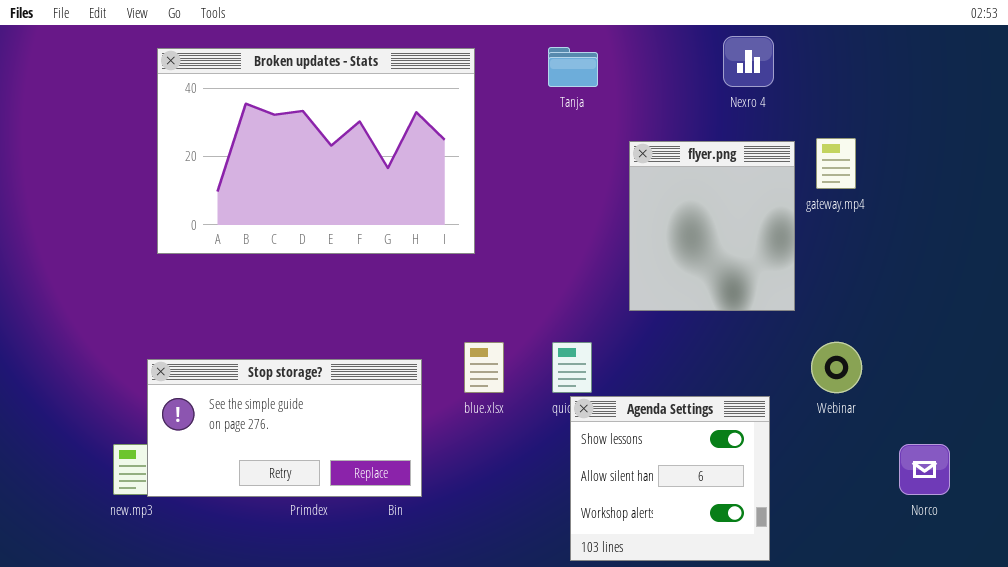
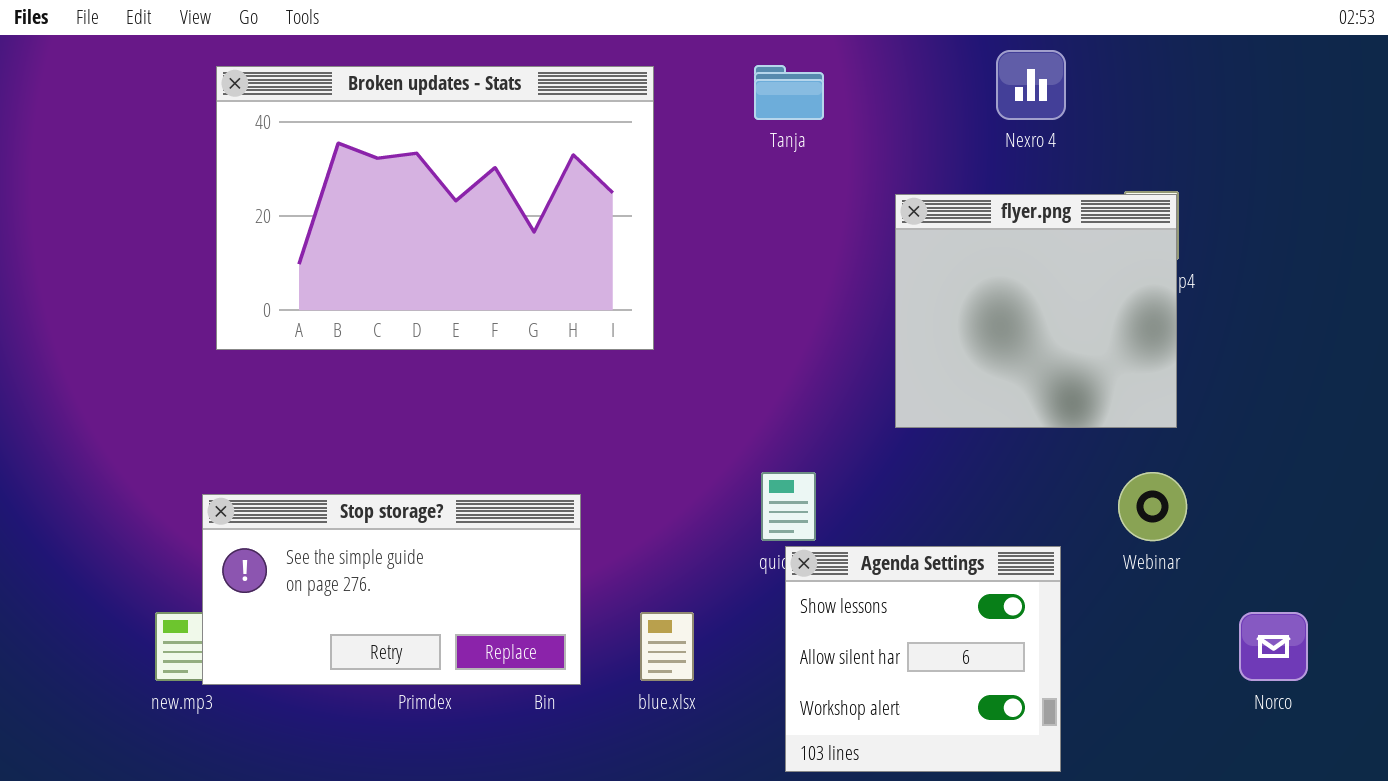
flyer.png: [629,141,795,311] -> [895,194,1177,428], moved, resized
blue.xlsx: [464,342,504,393] -> [640,612,694,681], moved

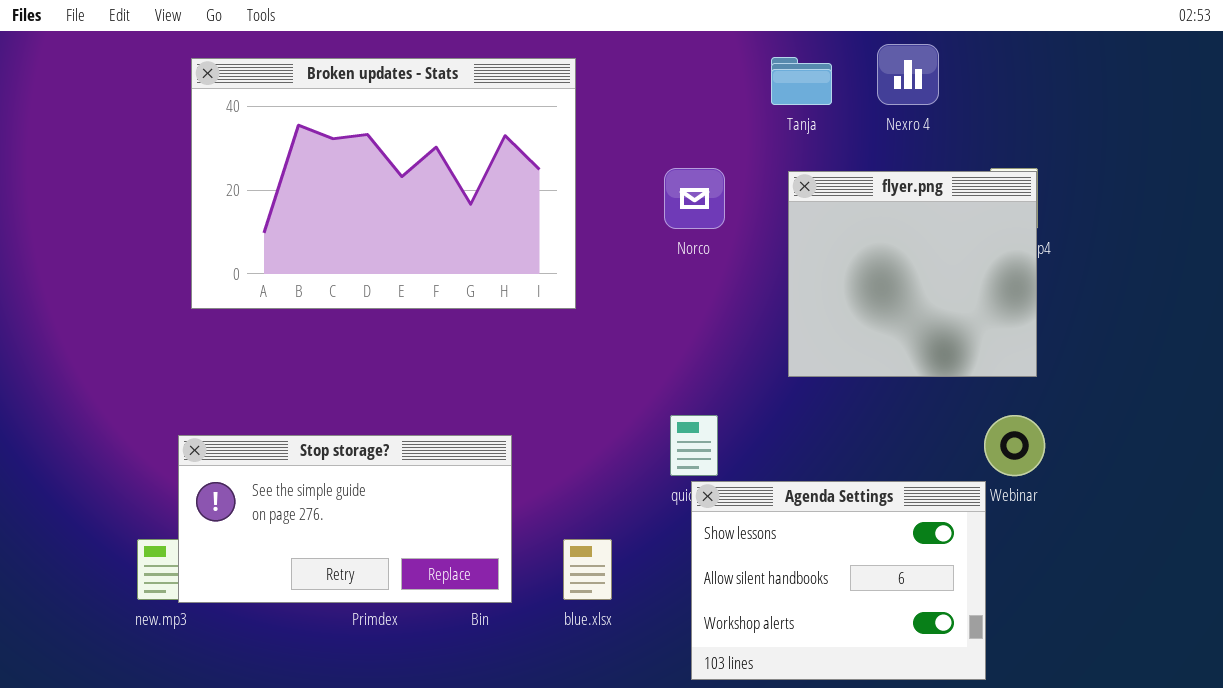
Tanja: [754,65,824,120] -> [771,57,832,105], moved
Agenda Settings: [785,546,1061,772] -> [691,481,986,680], resized
Norco: [1239,612,1308,681] -> [664,168,725,229], moved

